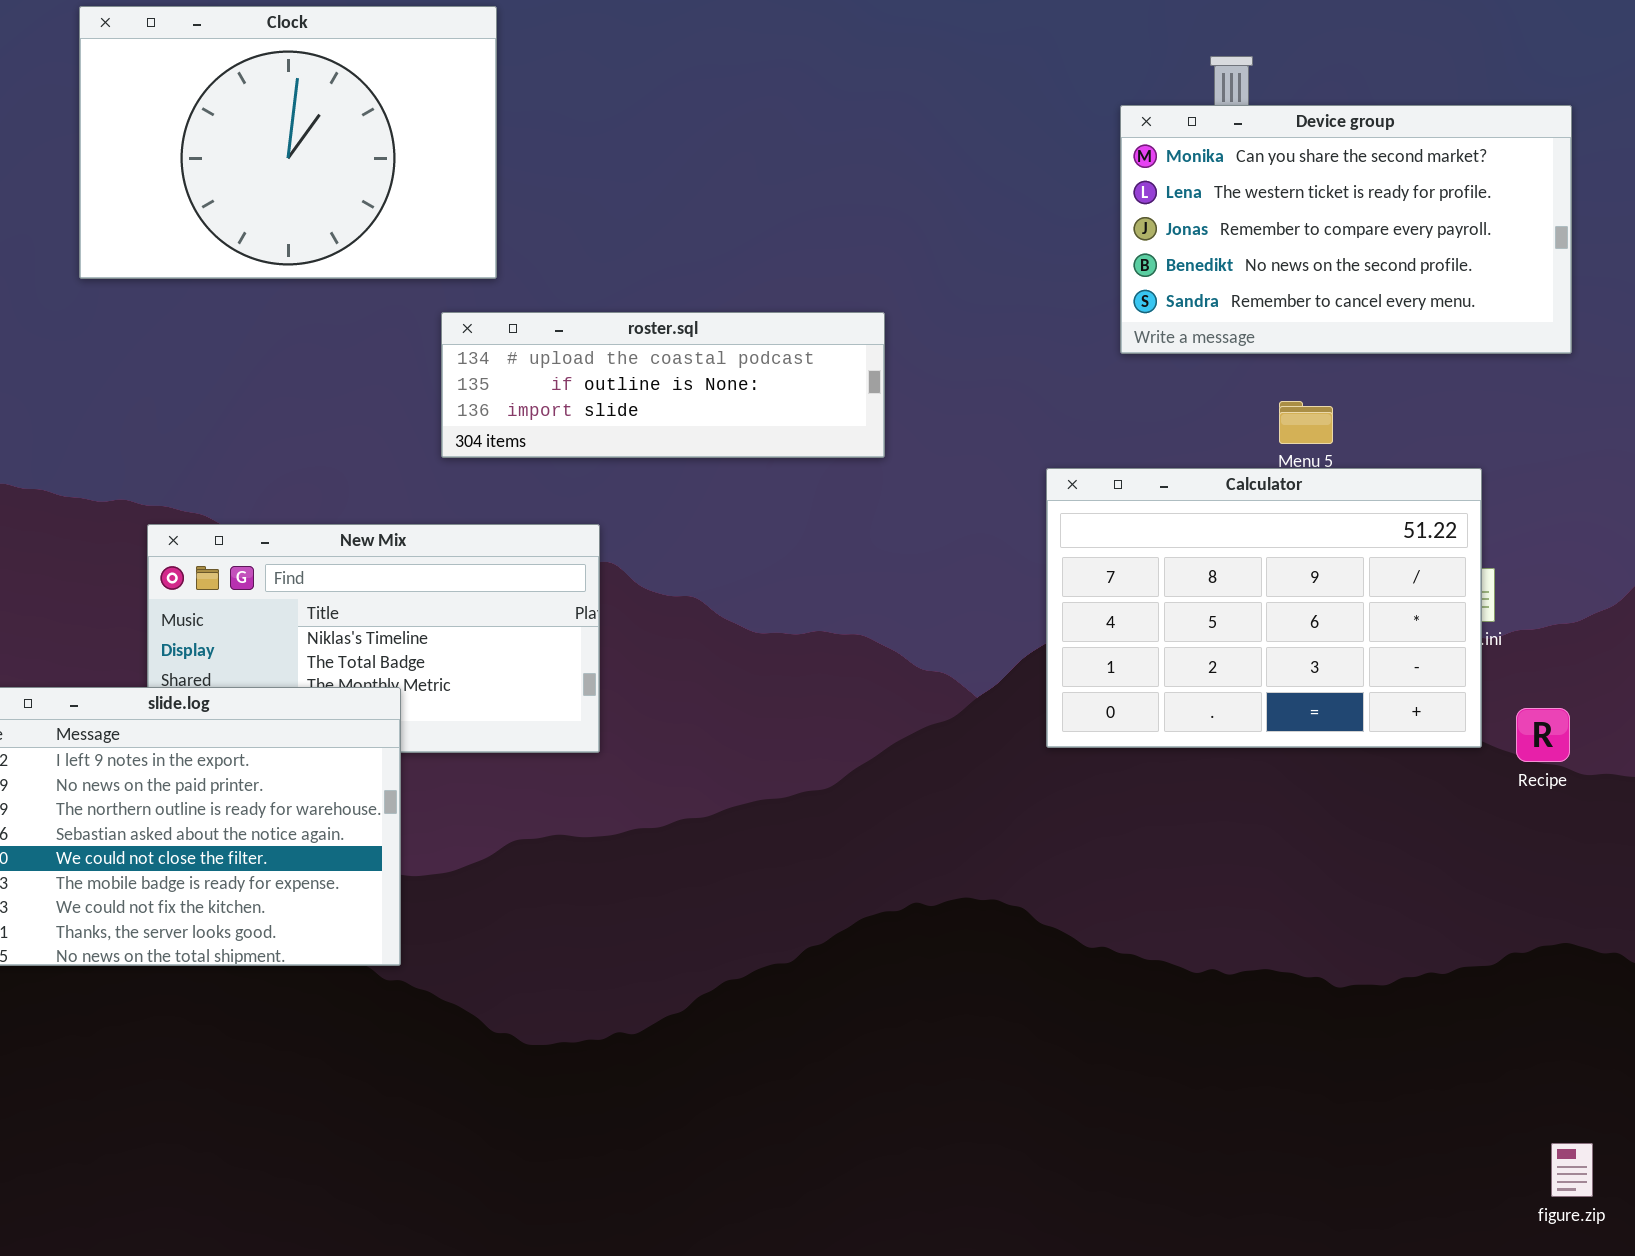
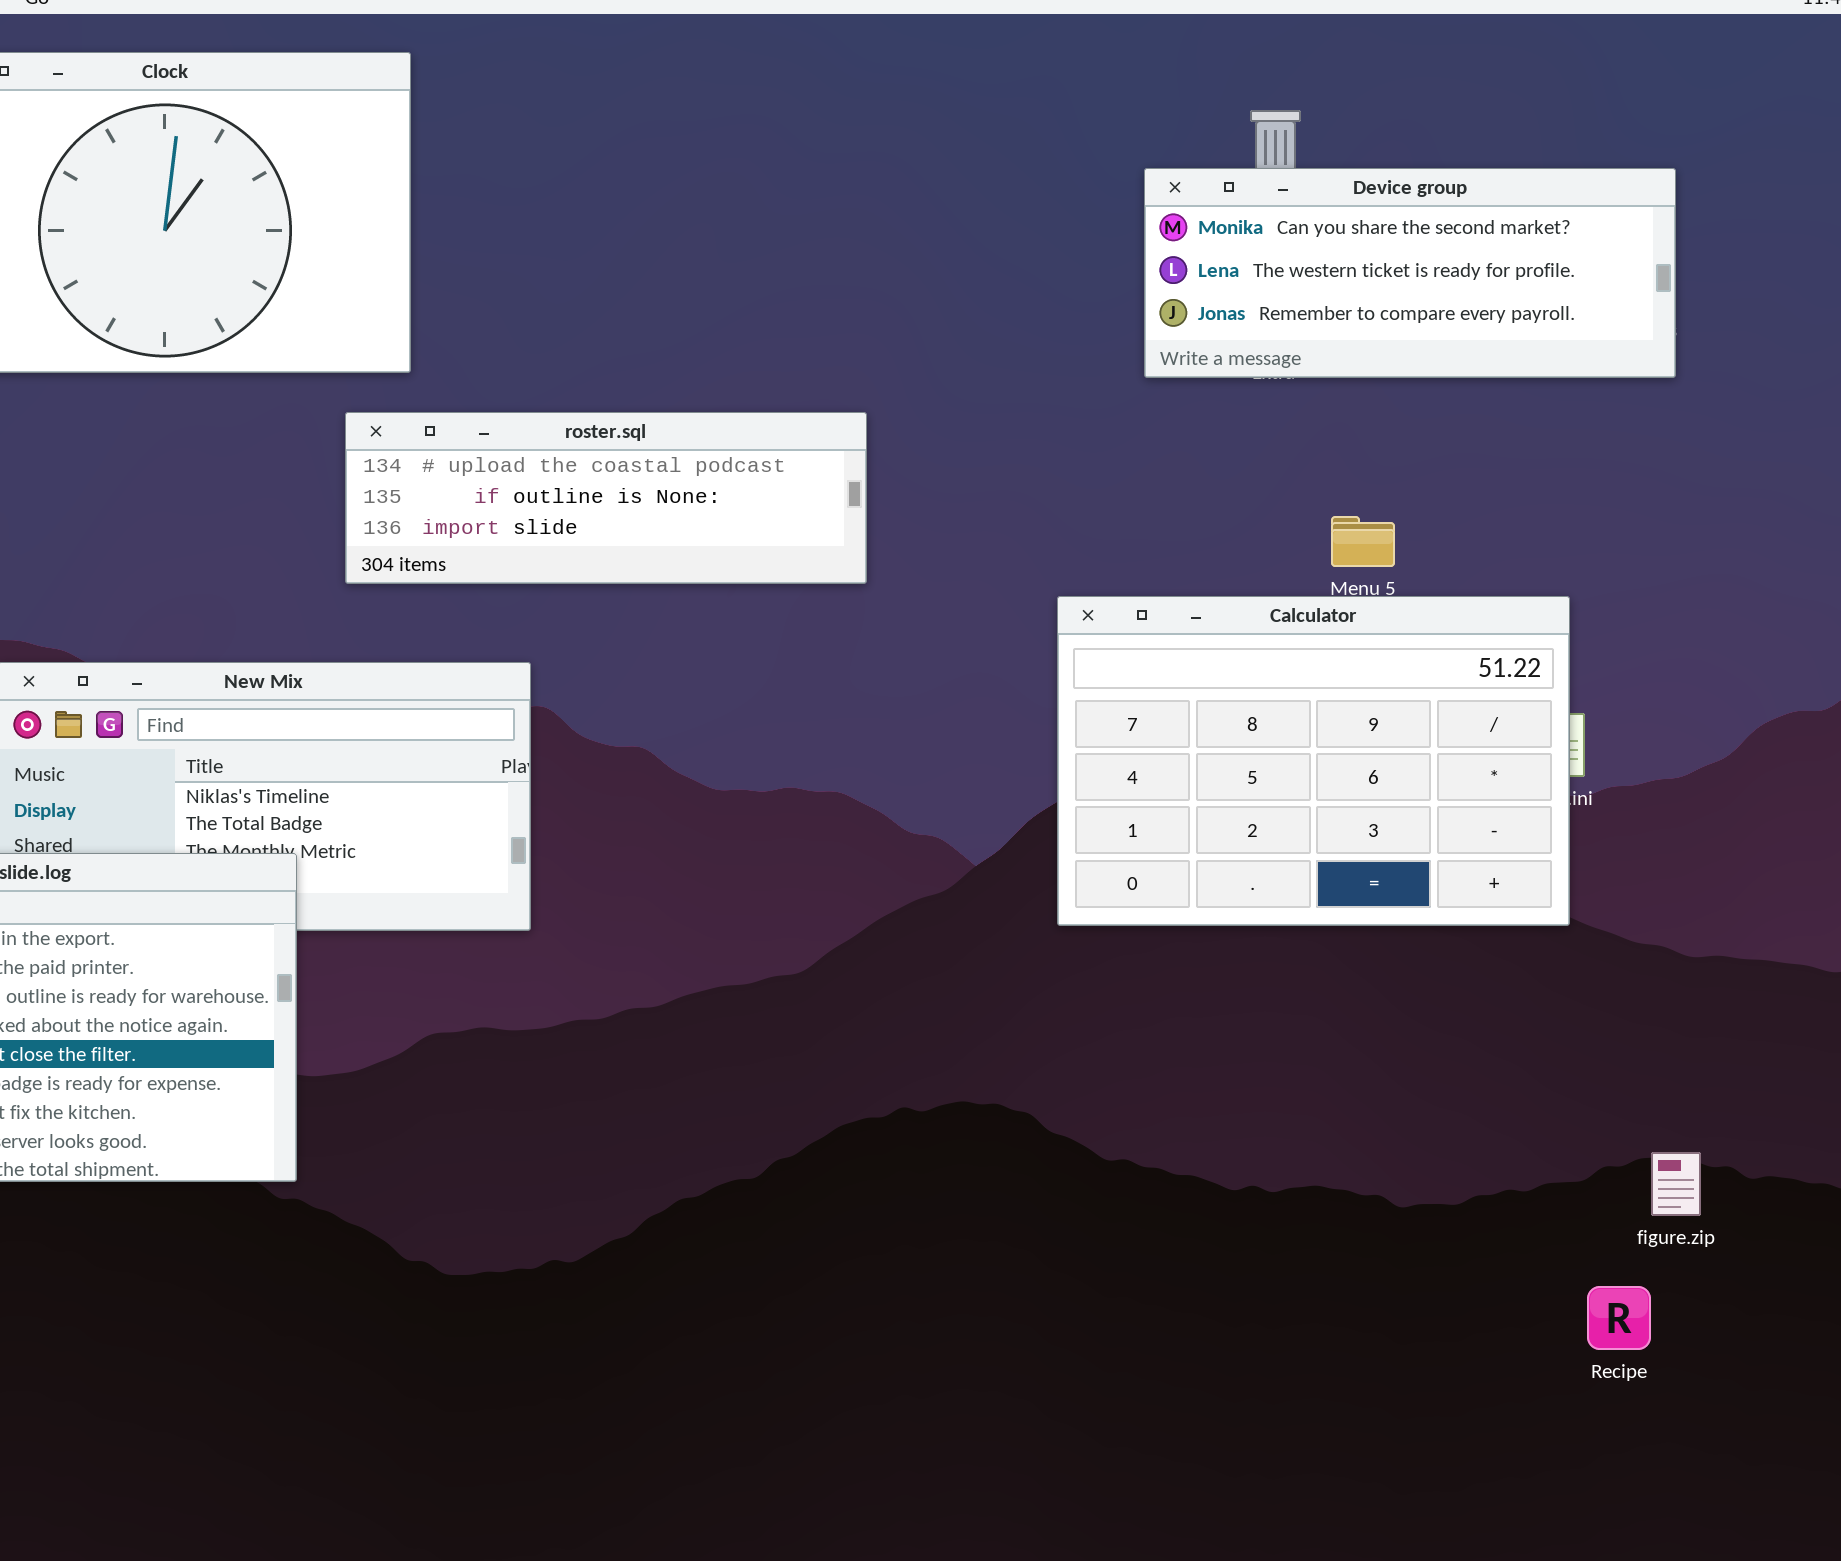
Device group: [1120,105,1572,354] -> [1144,168,1676,378], resized
Recipe: [1516,708,1570,762] -> [1587,1286,1651,1350], moved
figure.zip: [1551,1143,1593,1197] -> [1651,1152,1701,1216], moved

